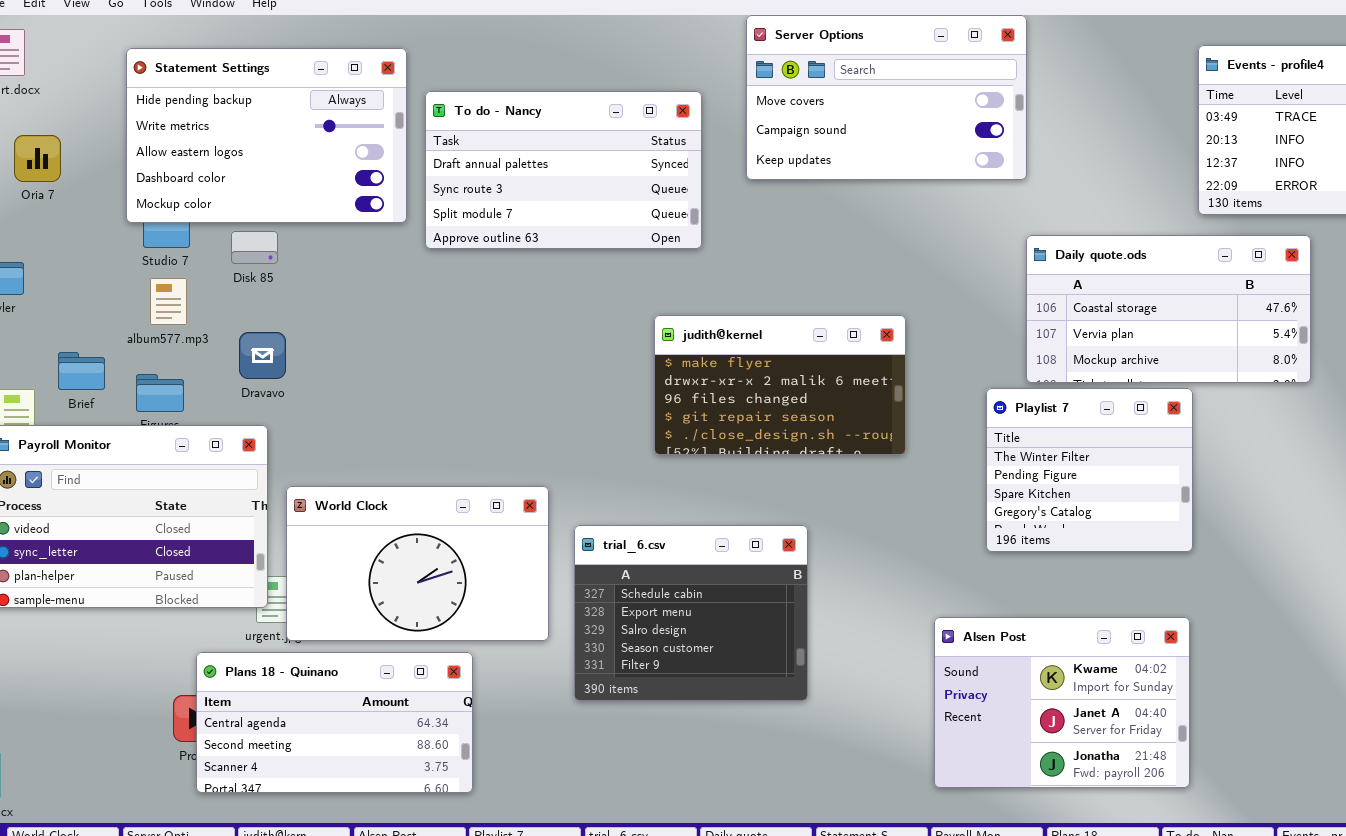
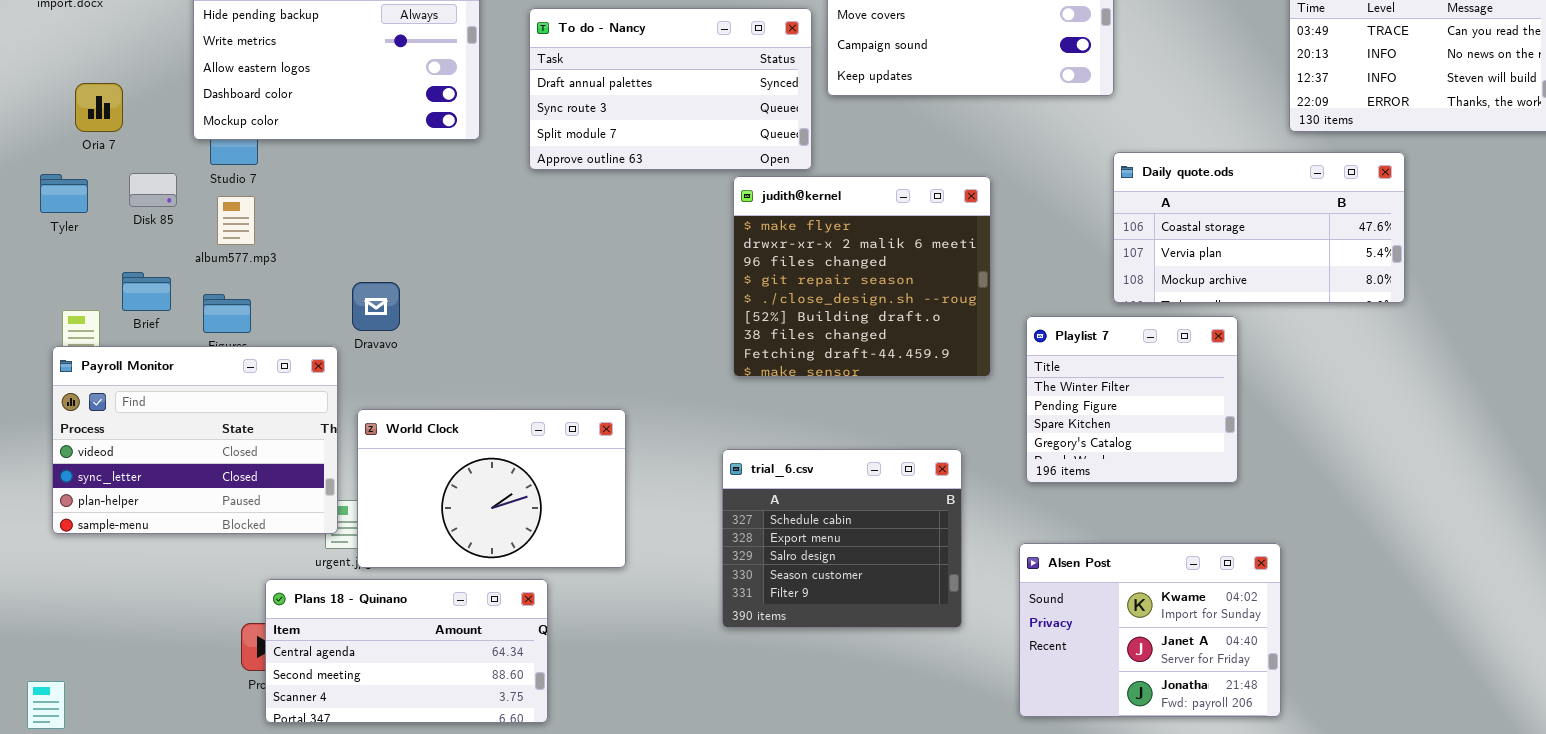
To do - Nancy: [425,91,702,249] -> [529,8,812,170], moved
Oria 7: [14,135,61,182] -> [75,83,123,132], moved
Disk 85: [231,231,278,264] -> [129,173,177,207], moved
judith@kernel: [654,315,906,455] -> [733,176,991,377], resized
Dravavo: [239,332,286,379] -> [352,282,400,331], moved
Playlist 7: [986,388,1193,552] -> [1026,316,1238,483], moved
trial_6.csv: [574,525,808,701] -> [722,449,962,628], moved

